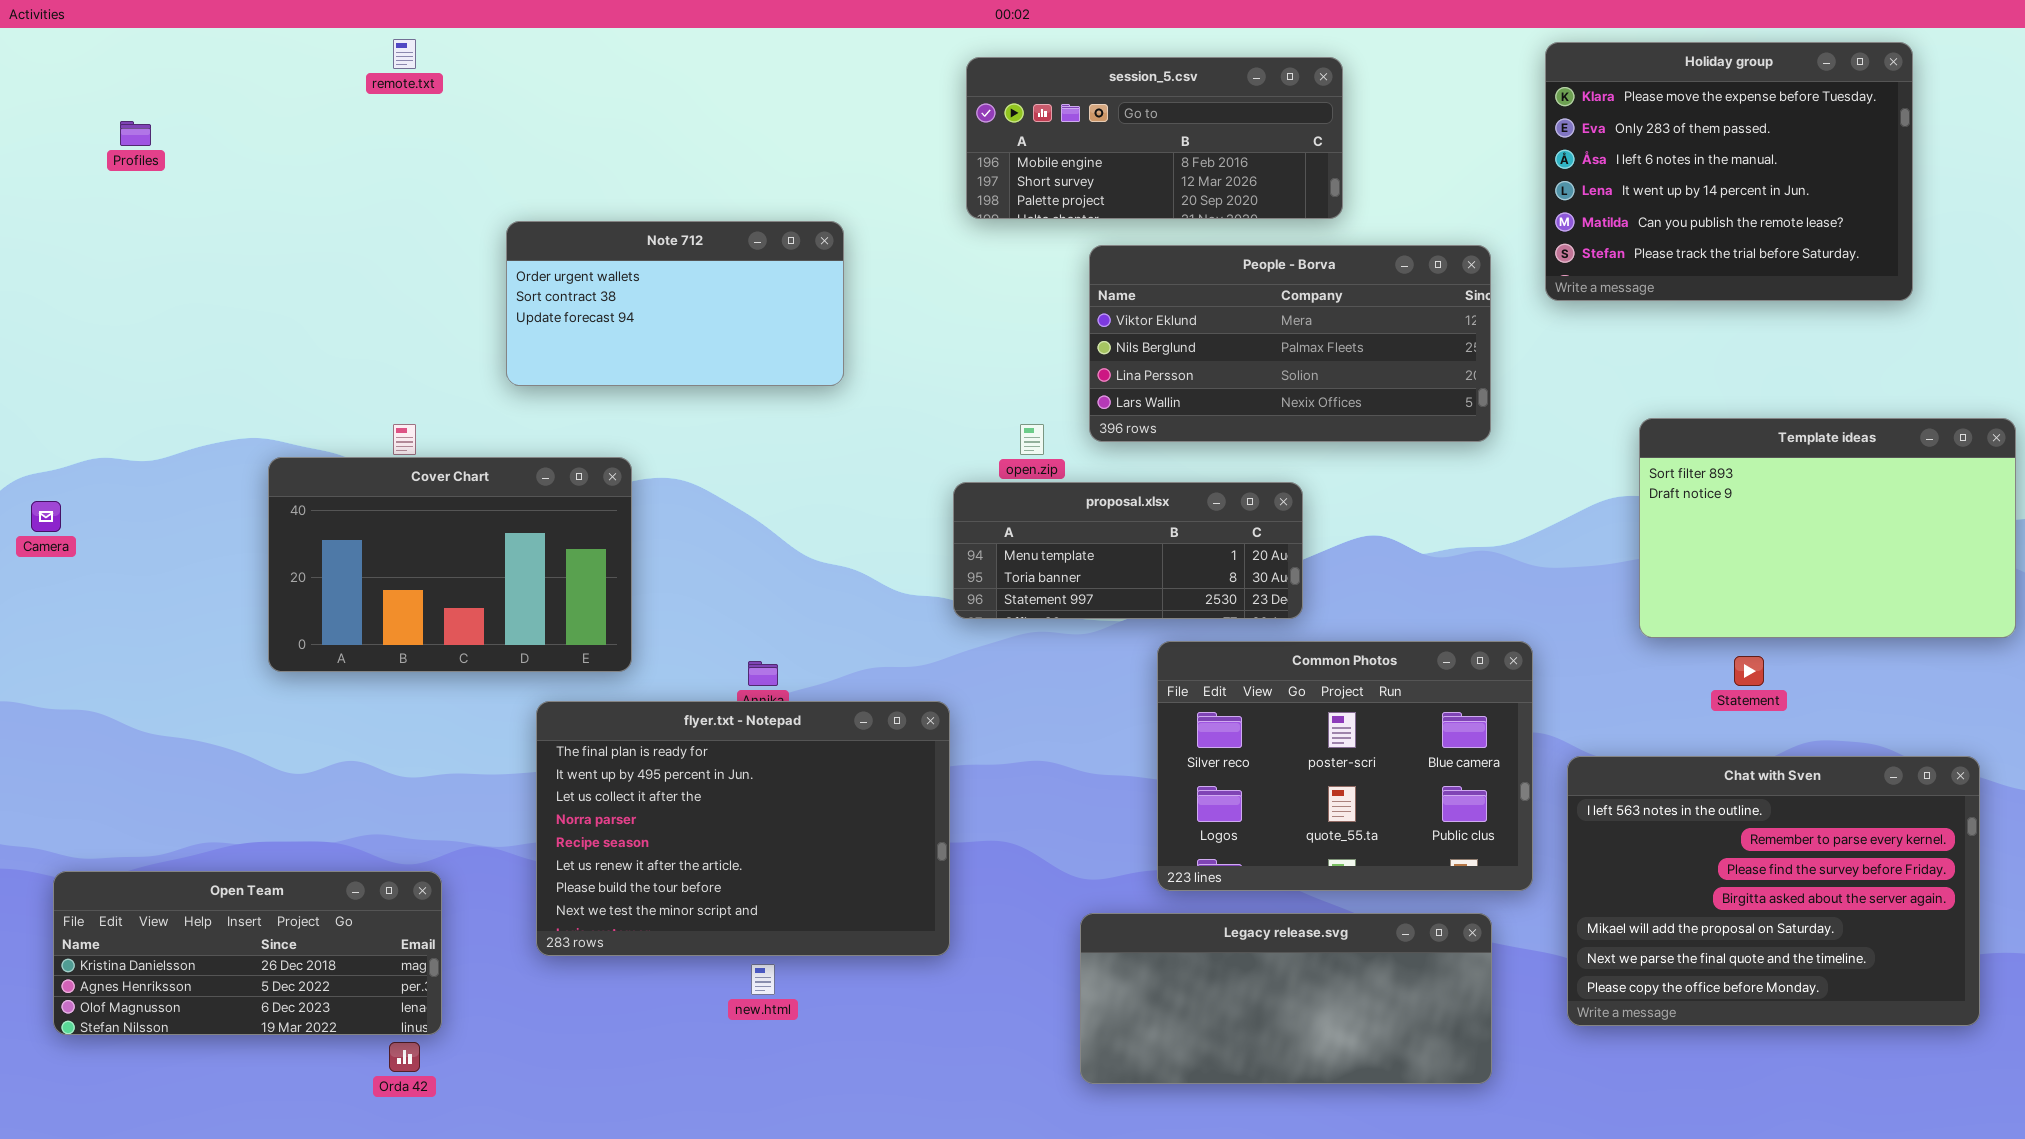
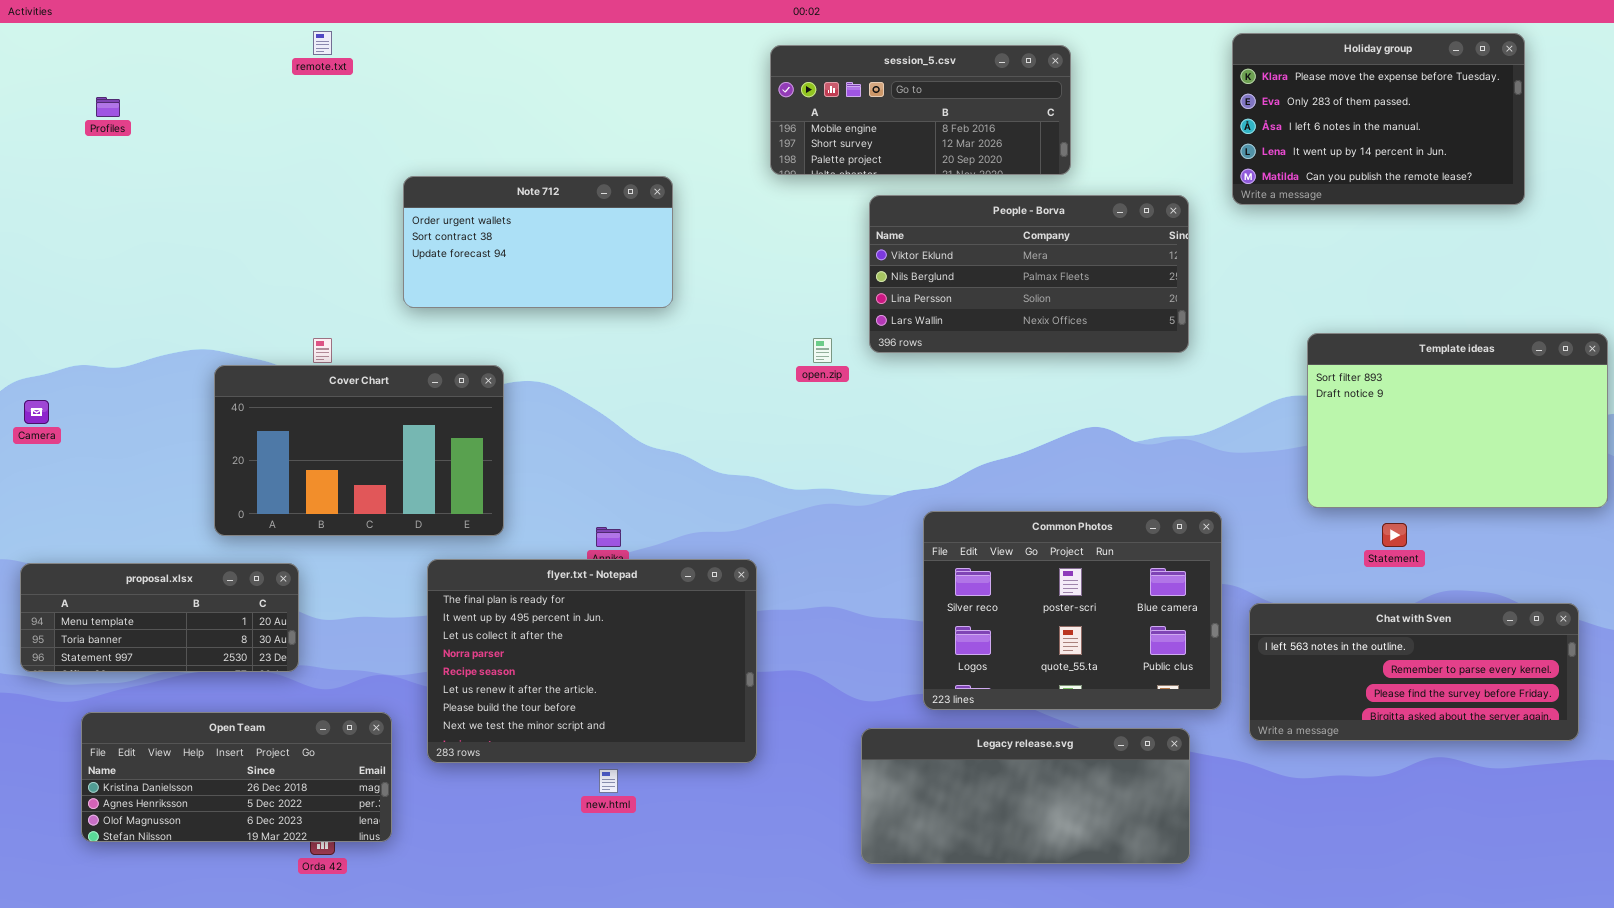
Holiday group: [1545,42,1913,301] -> [1232,33,1525,205], resized
proposal.xlsx: [953,482,1303,619] -> [20,563,299,672], moved
Chat with Sven: [1567,756,1980,1026] -> [1249,603,1579,741], resized
Open Team: [53,871,442,1035] -> [81,712,392,842], moved

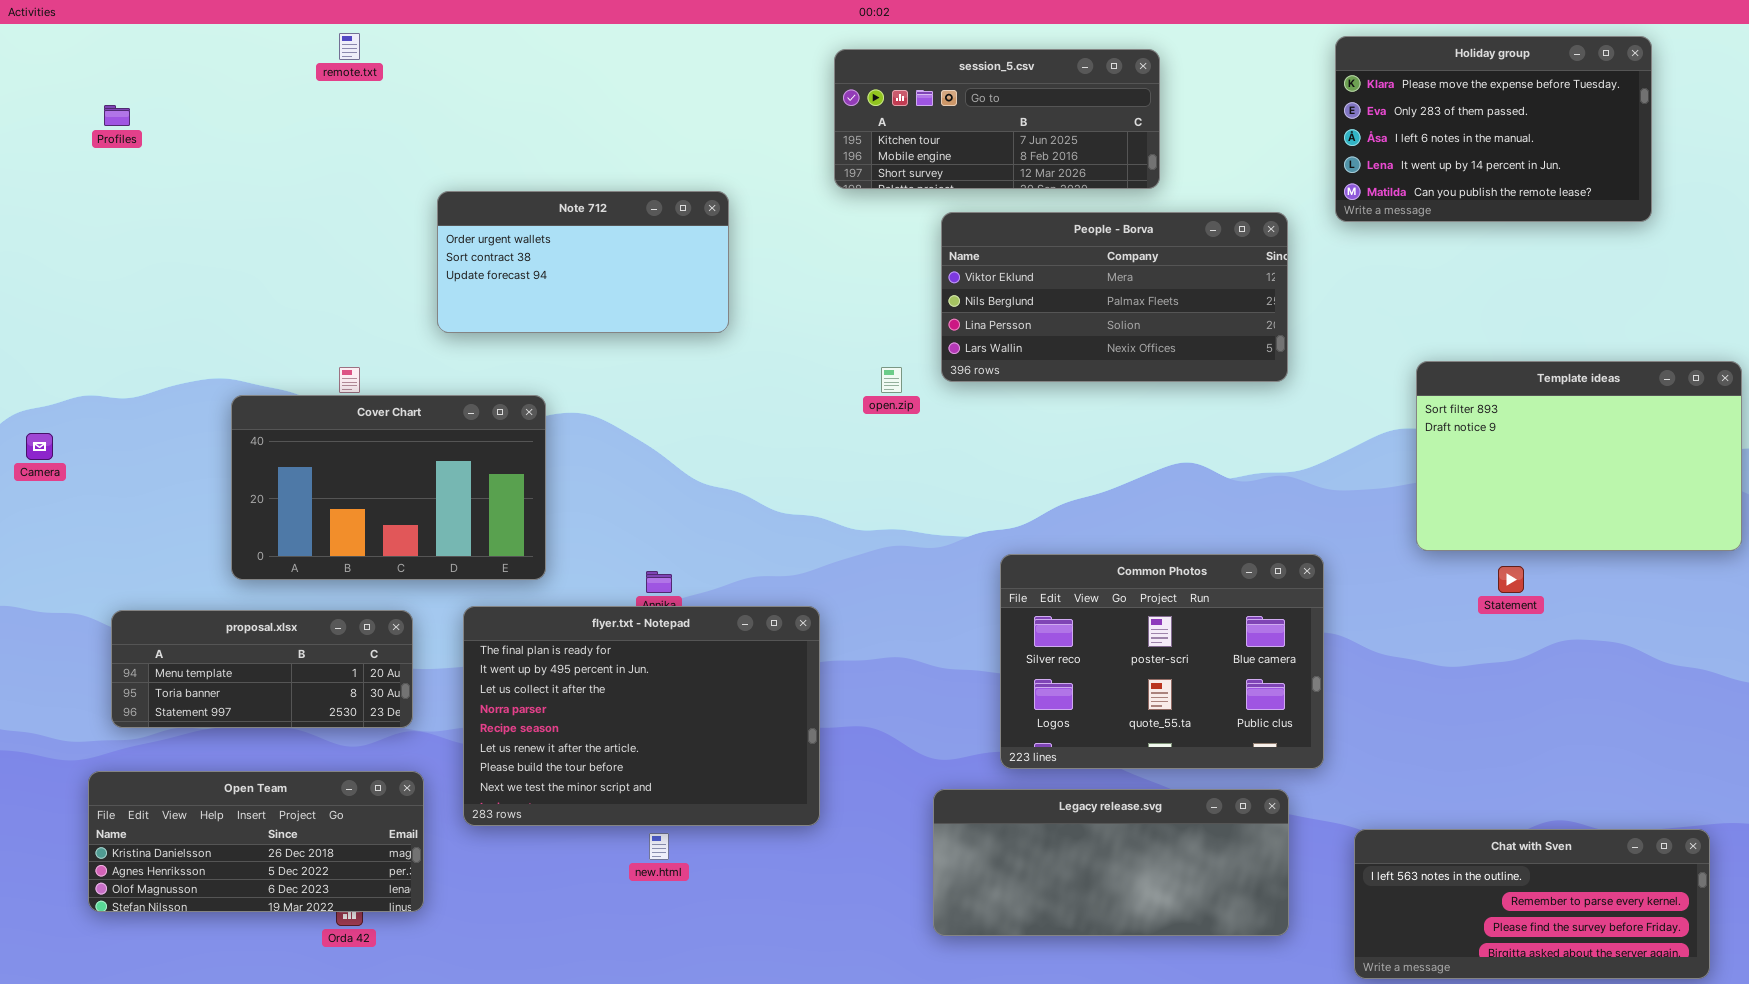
session_5.csv: [770,45,1071,175] -> [834,49,1160,189], scrolled up 1 row
proposal.xlsx: [20,563,299,672] -> [111,610,413,728], moved
Chat with Sven: [1249,603,1579,741] -> [1354,829,1710,979], moved

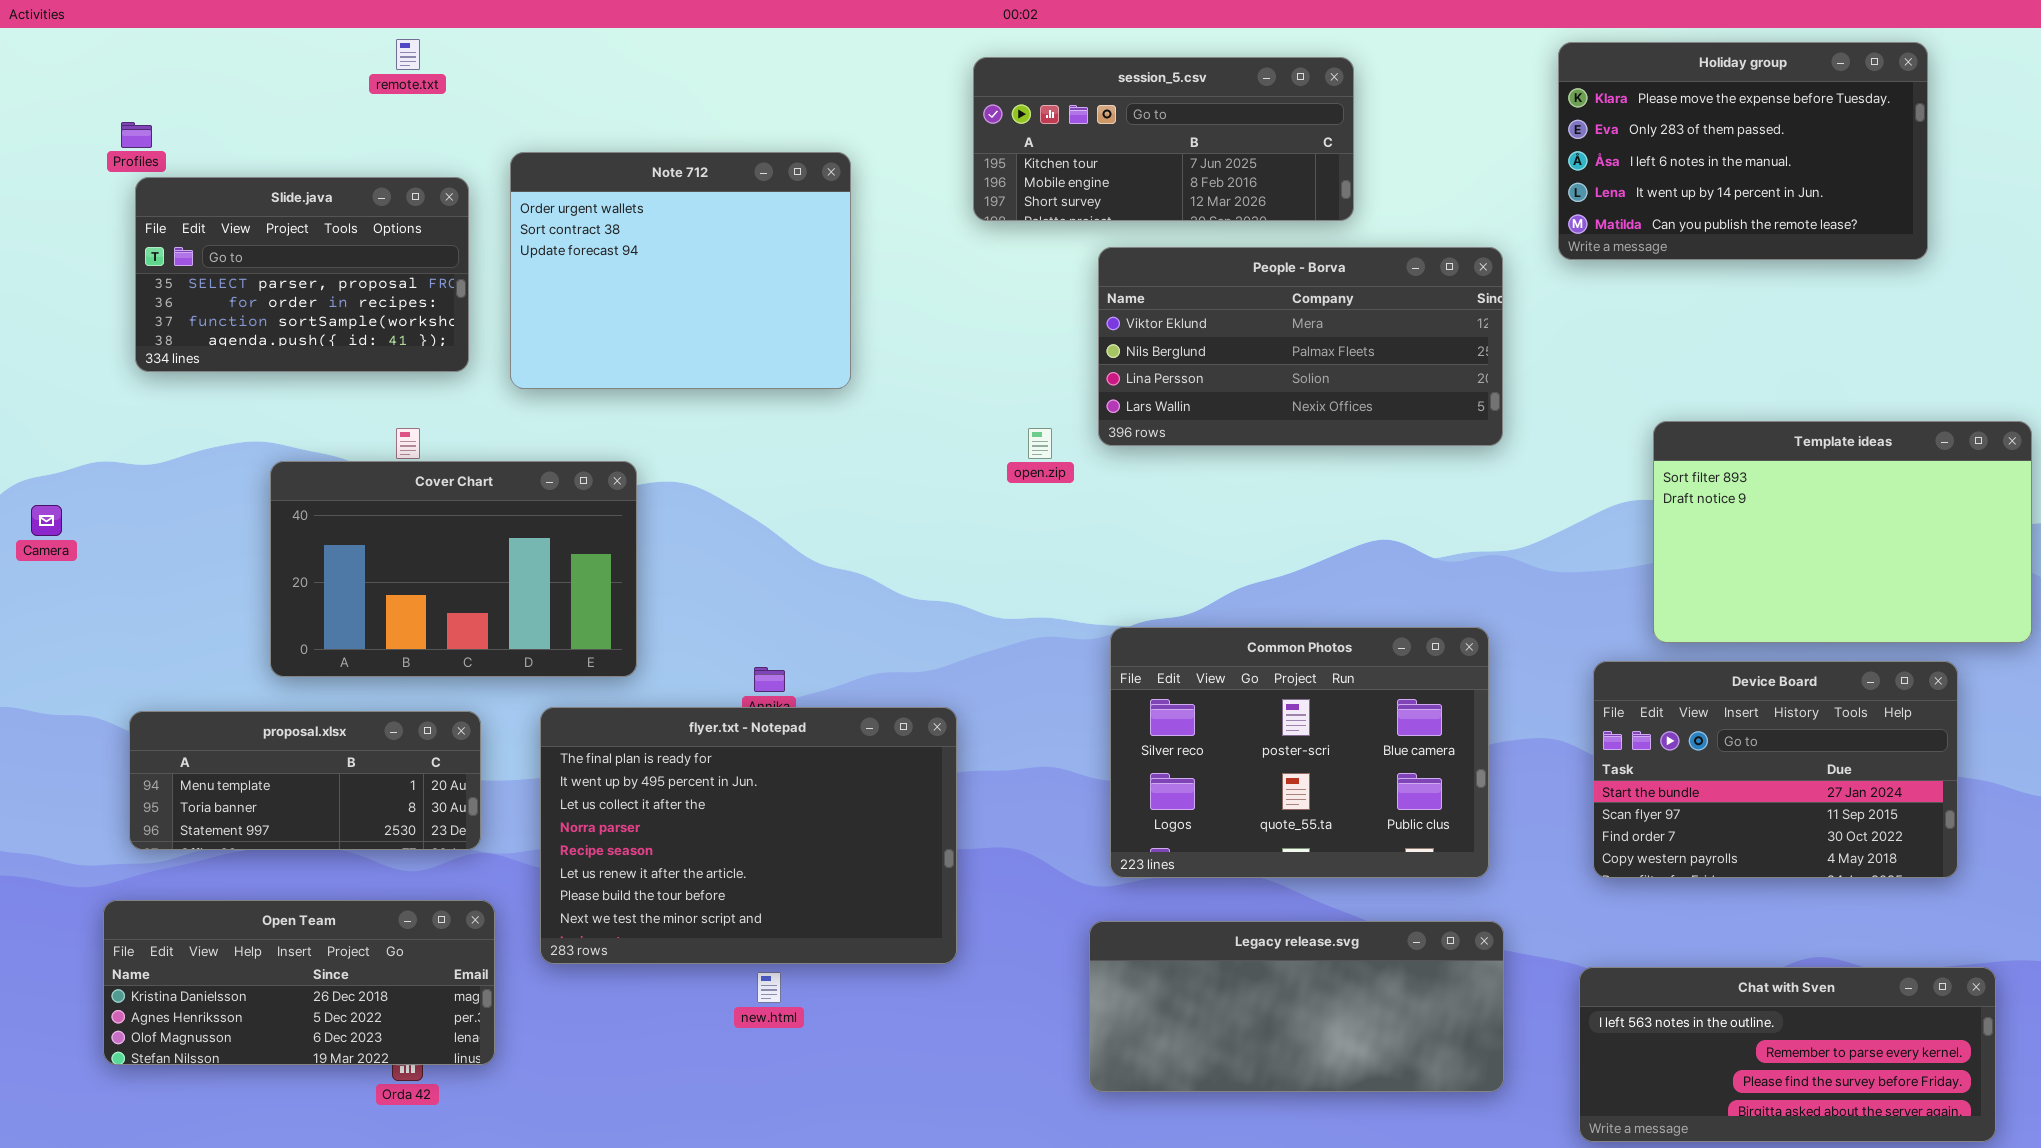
Slide.java: none -> [135,177,469,372], opened
Note 712: [437,191,729,333] -> [510,152,851,389], resized
Common Photos: [1000,554,1324,769] -> [1110,627,1489,878], moved
Device Board: none -> [1593,661,1958,878], opened

